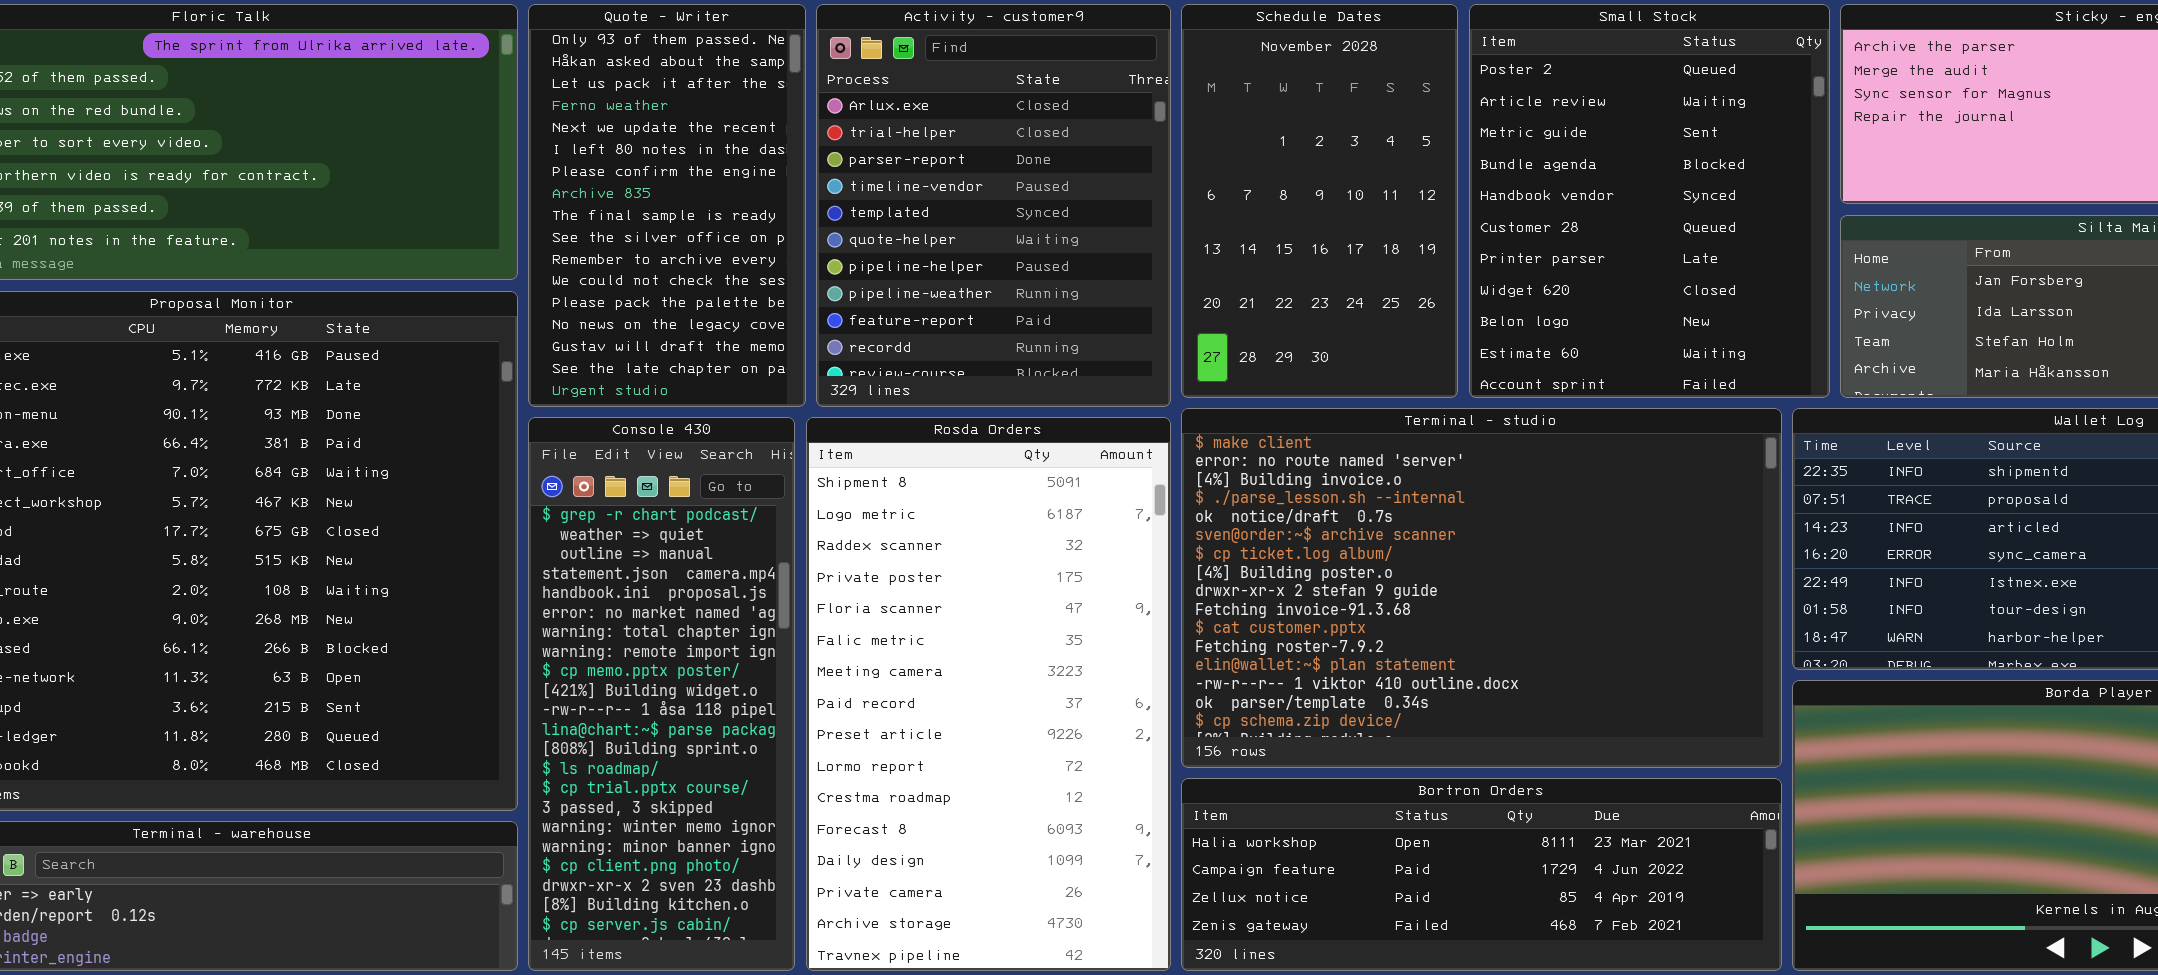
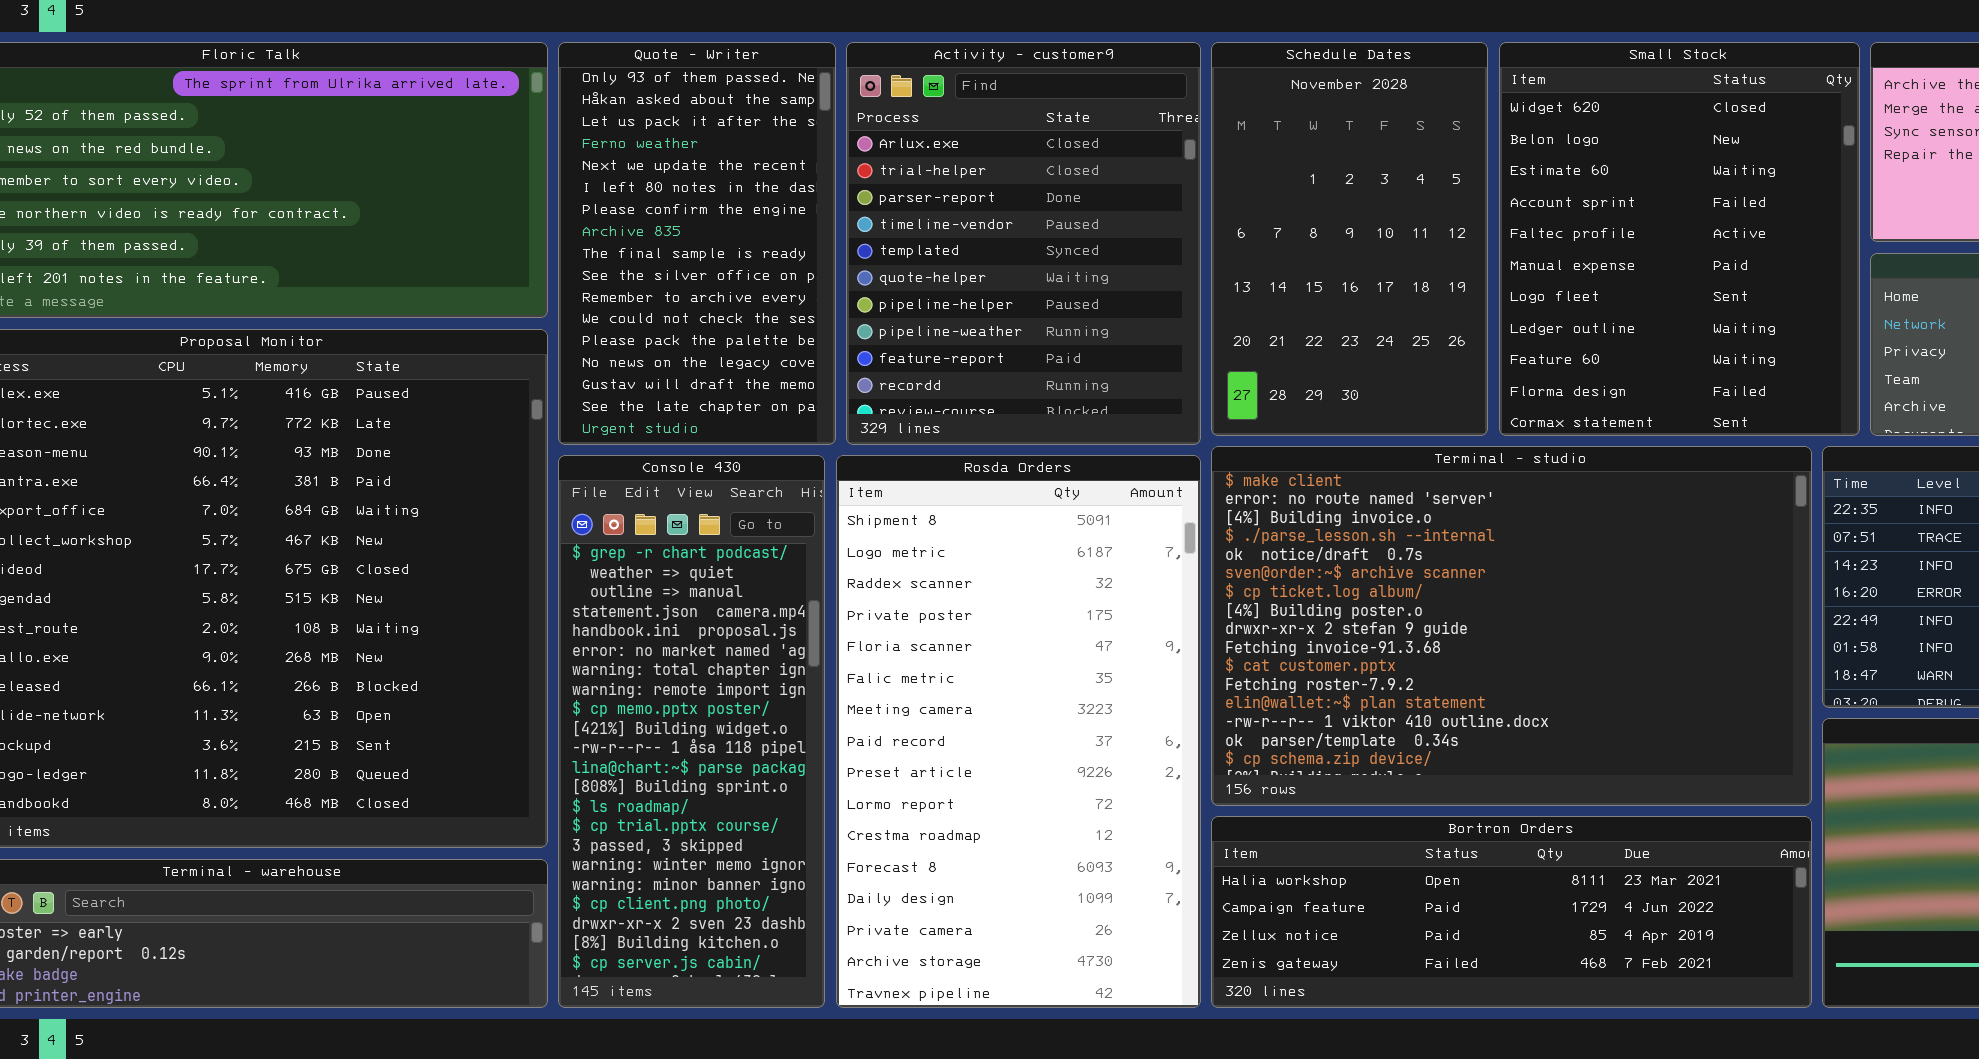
Small Stock: [1469,4,1830,398] -> [1499,42,1860,436], scrolled down 7 rows

